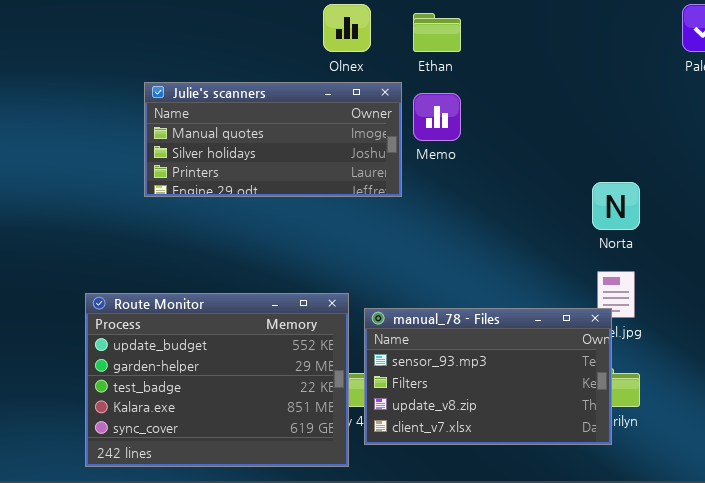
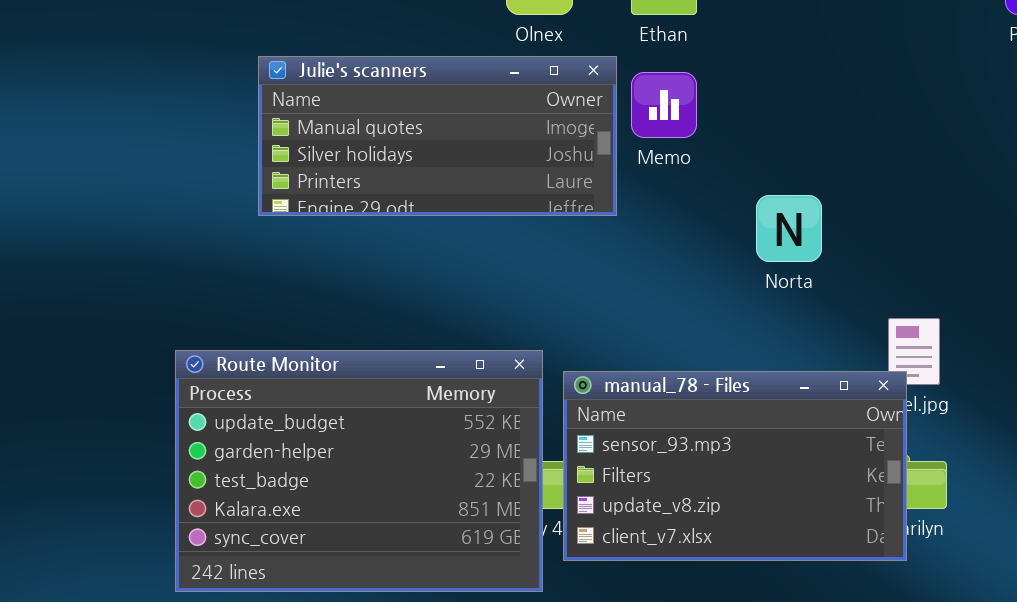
Norta: [592,182,640,230] -> [756,195,822,262], moved

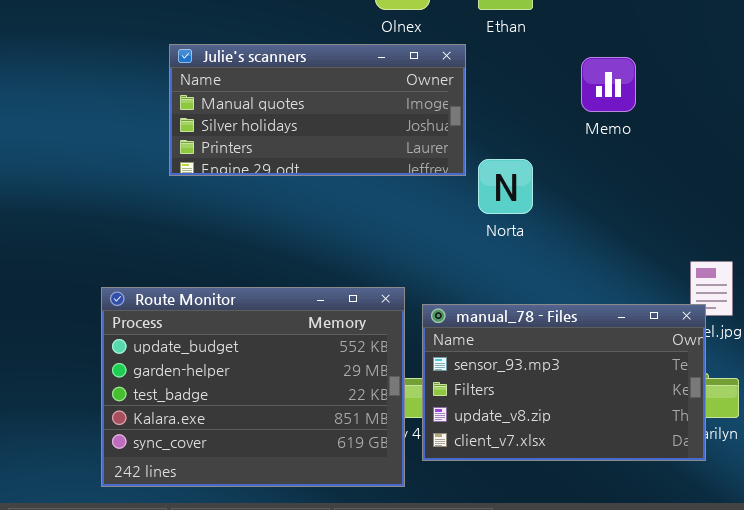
Memo: [631,72,697,138] -> [581,57,636,112], moved
Norta: [756,195,822,262] -> [478,159,533,214], moved

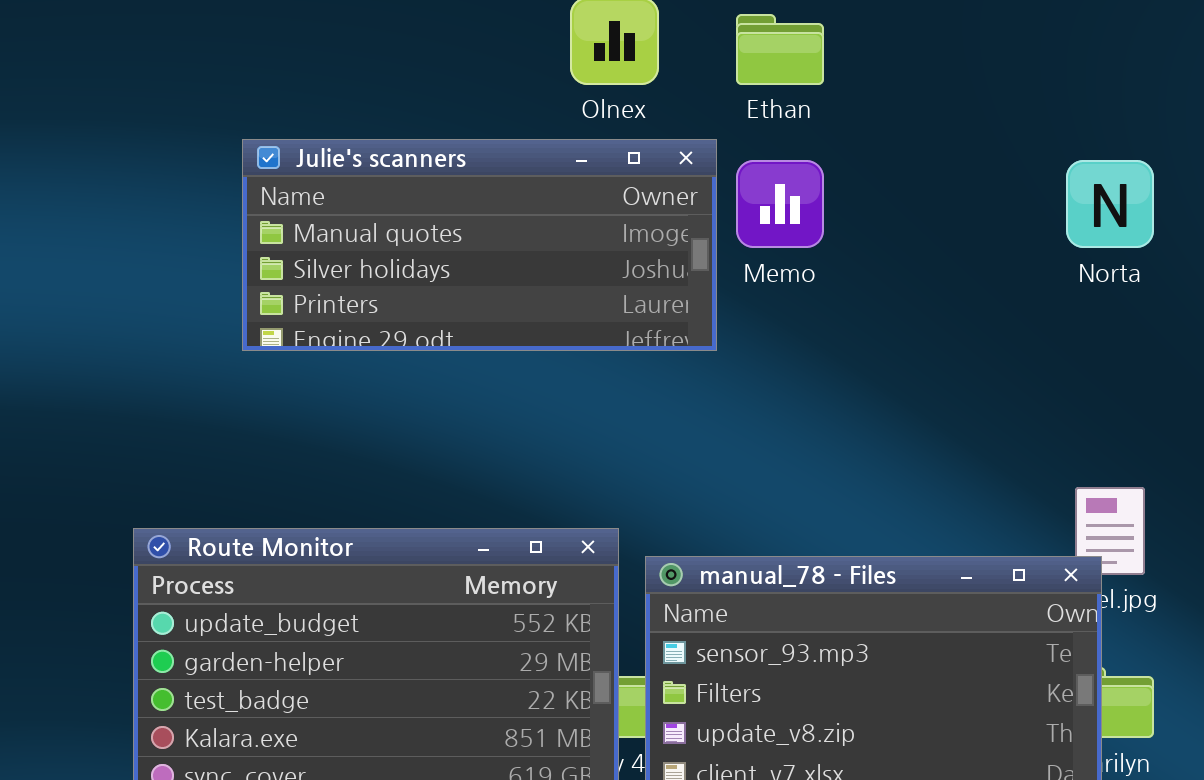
Memo: [581,57,636,112] -> [736,160,824,248], moved
Norta: [478,159,533,214] -> [1066,160,1154,248], moved

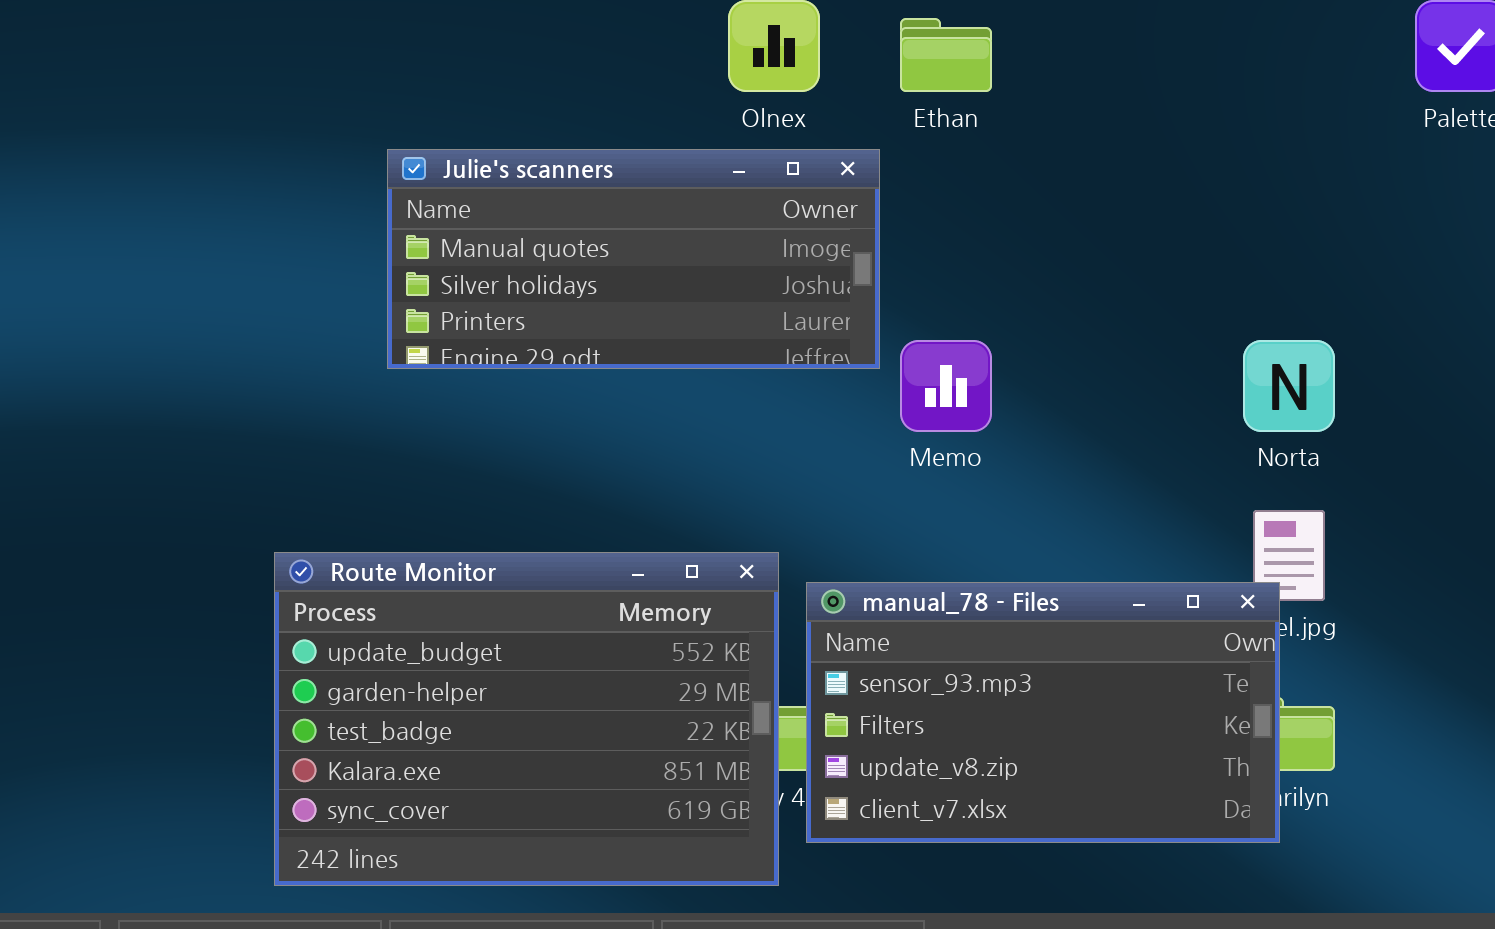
Memo: [736,160,824,248] -> [900,340,992,432], moved
Norta: [1066,160,1154,248] -> [1243,340,1335,432], moved

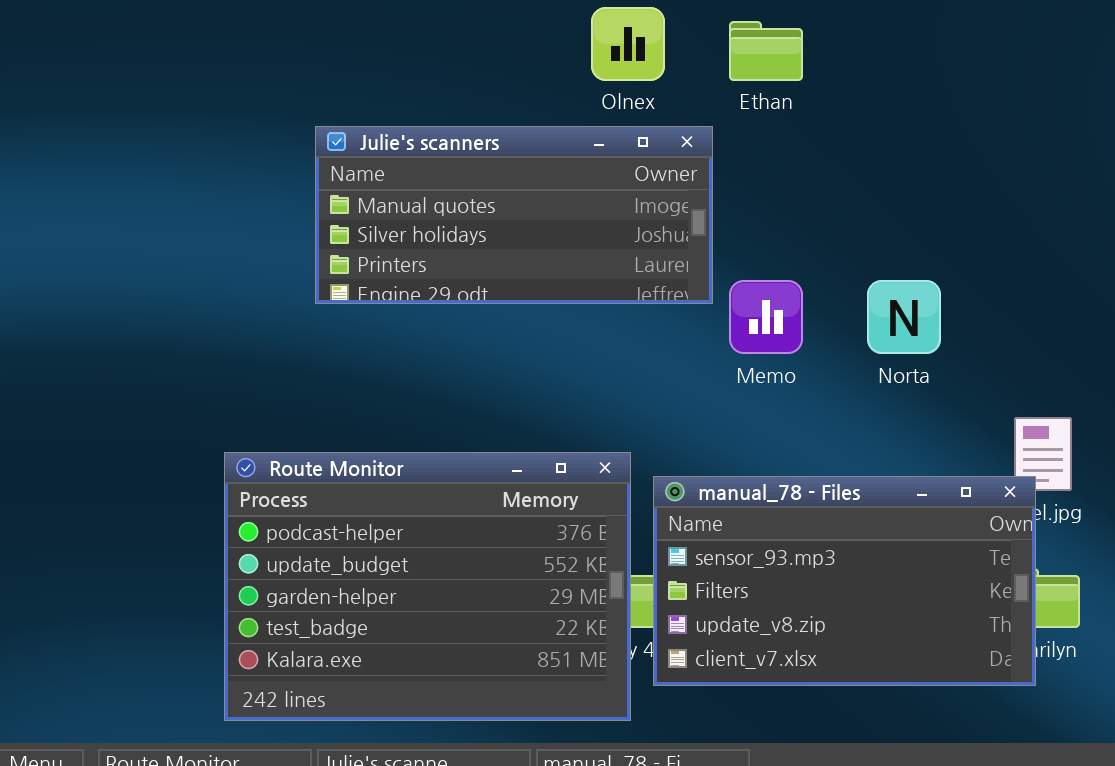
Norta: [1243,340,1335,432] -> [867,280,941,354], moved
Route Monitor: [274,552,779,886] -> [224,452,631,721], scrolled up 1 row

